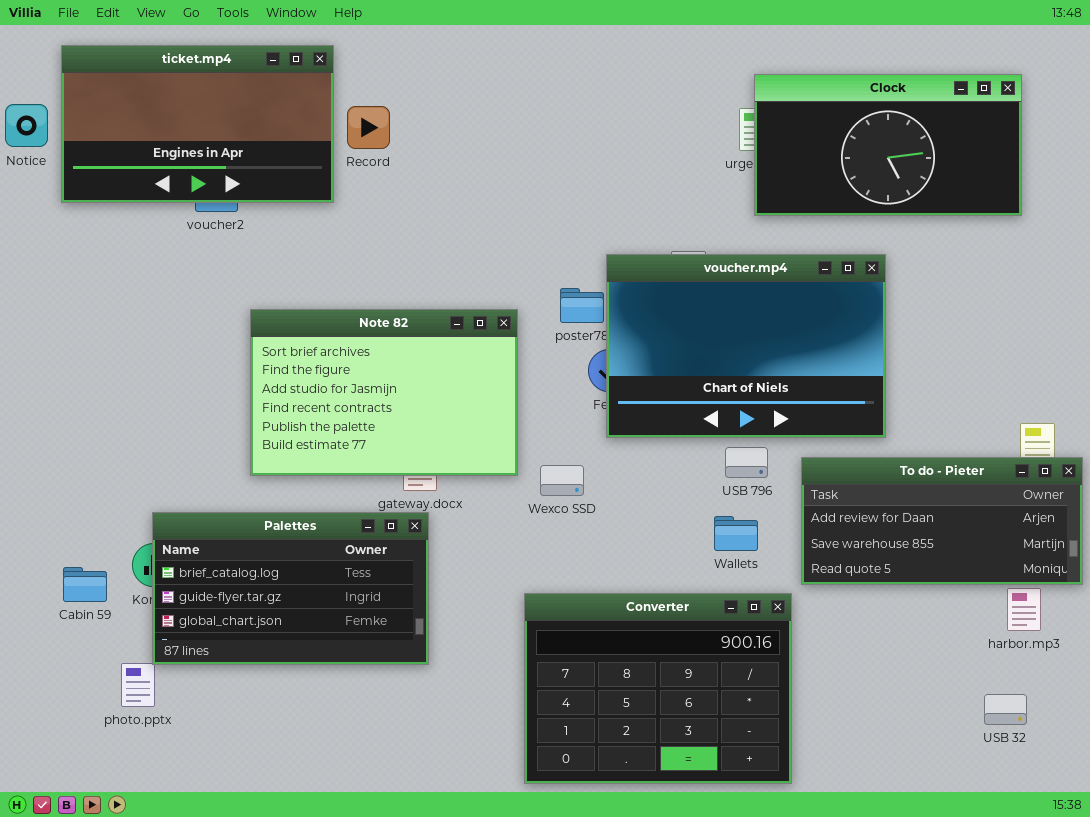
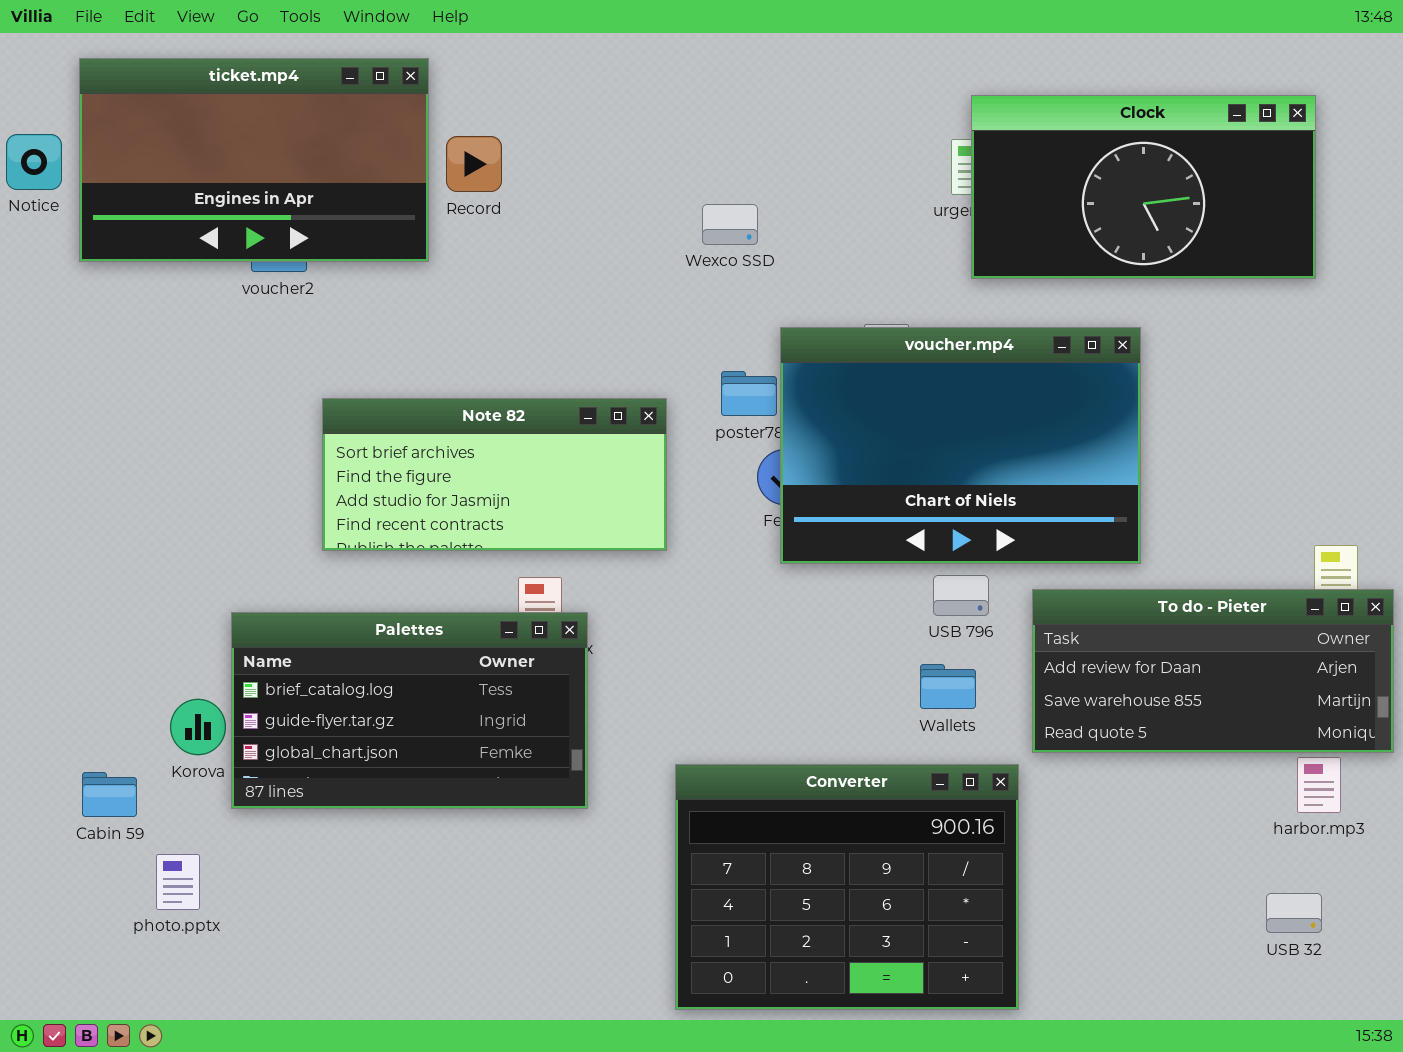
Note 82: [250,309,518,476] -> [322,398,667,551], resized
Wexco SSD: [540,465,584,496] -> [702,204,758,245], moved
Palettes: [152,512,429,665] -> [231,612,588,809], moved
Cabin 59: [63,567,107,602] -> [82,772,137,817], moved

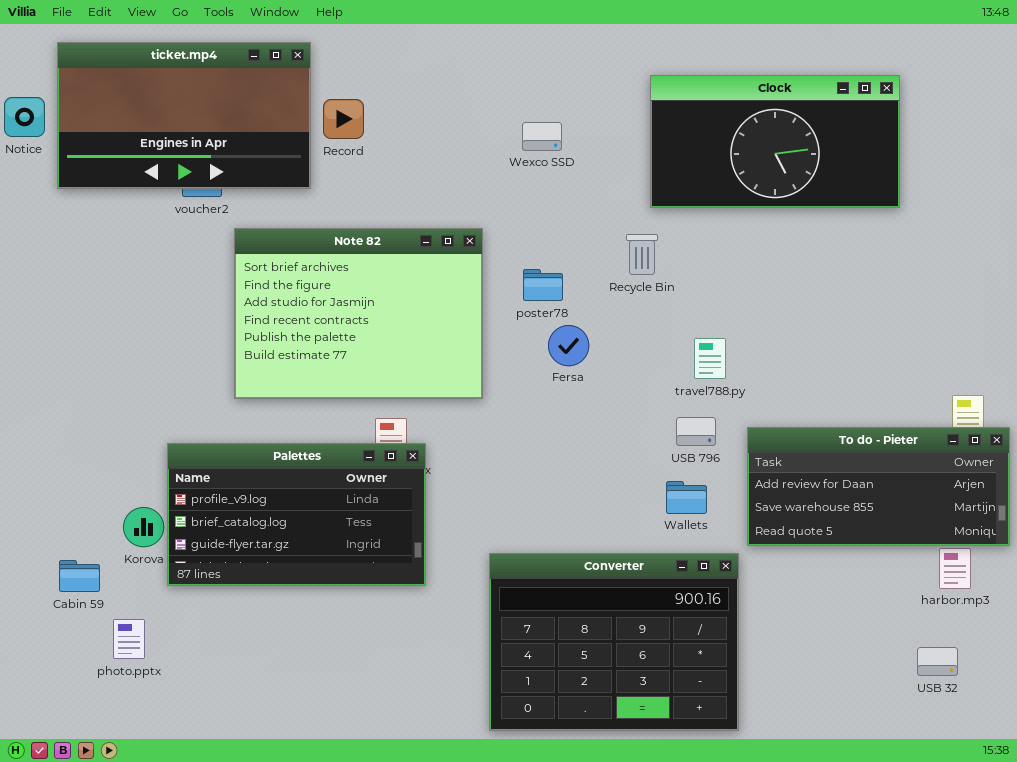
Clock: [971,95,1316,279] -> [650,75,900,208], moved
Wexco SSD: [702,204,758,245] -> [522,122,562,151], moved
voucher.mp4: [780,327,1141,564] -> none, closed
Note 82: [322,398,667,551] -> [234,228,483,399], resized
Palettes: [231,612,588,809] -> [167,443,426,586], scrolled up 1 row

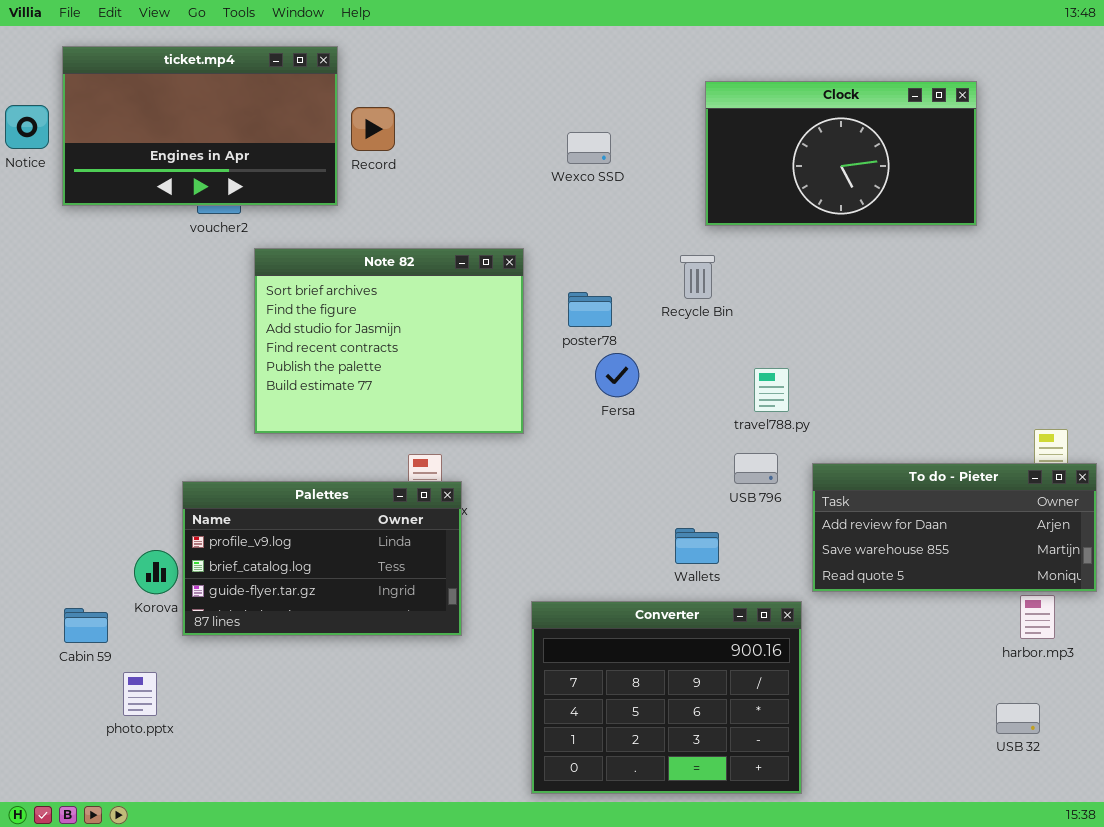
Wallets: [666,481,707,514] -> [675,528,719,564], moved

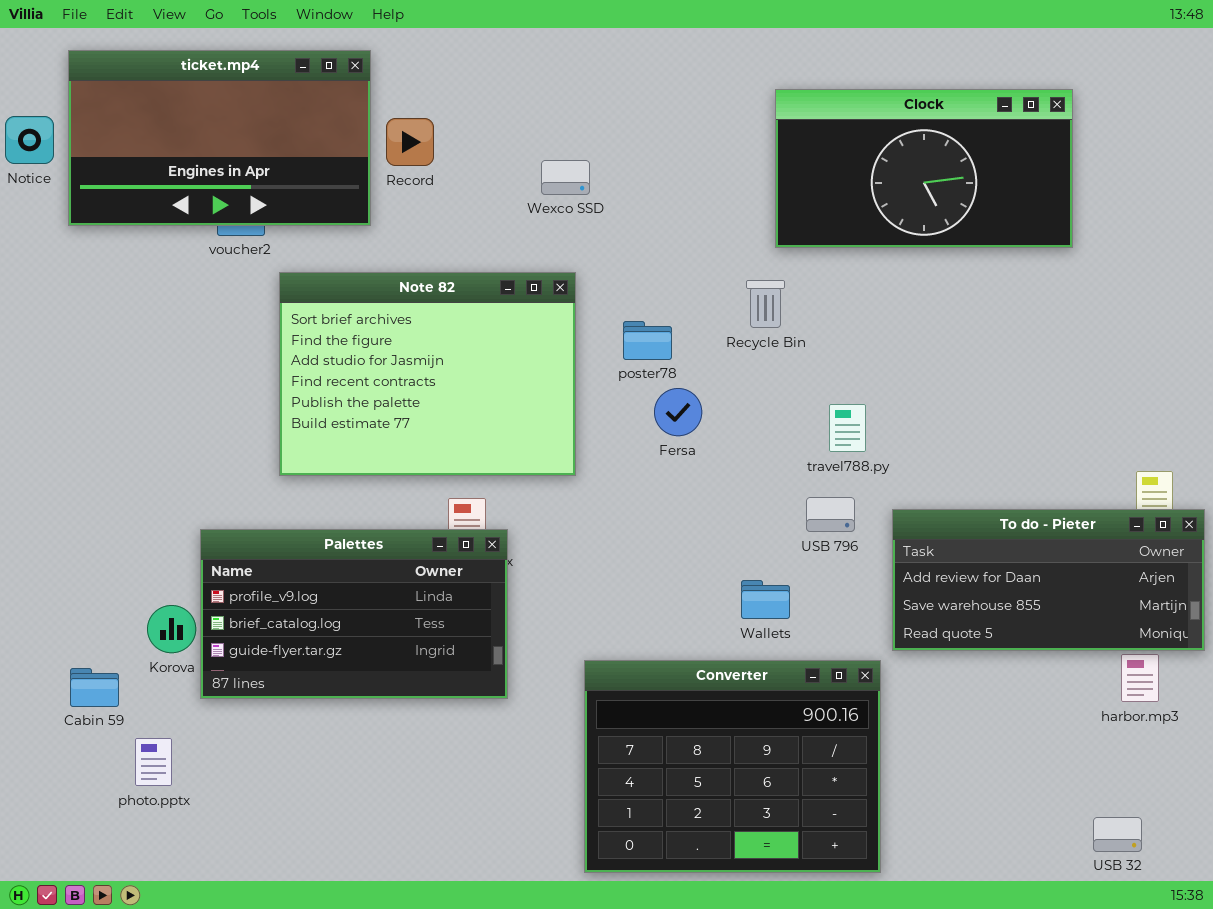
Wexco SSD: [567,132,611,164] -> [541,160,590,195], moved
USB 32: [996,703,1040,734] -> [1093,817,1142,852], moved

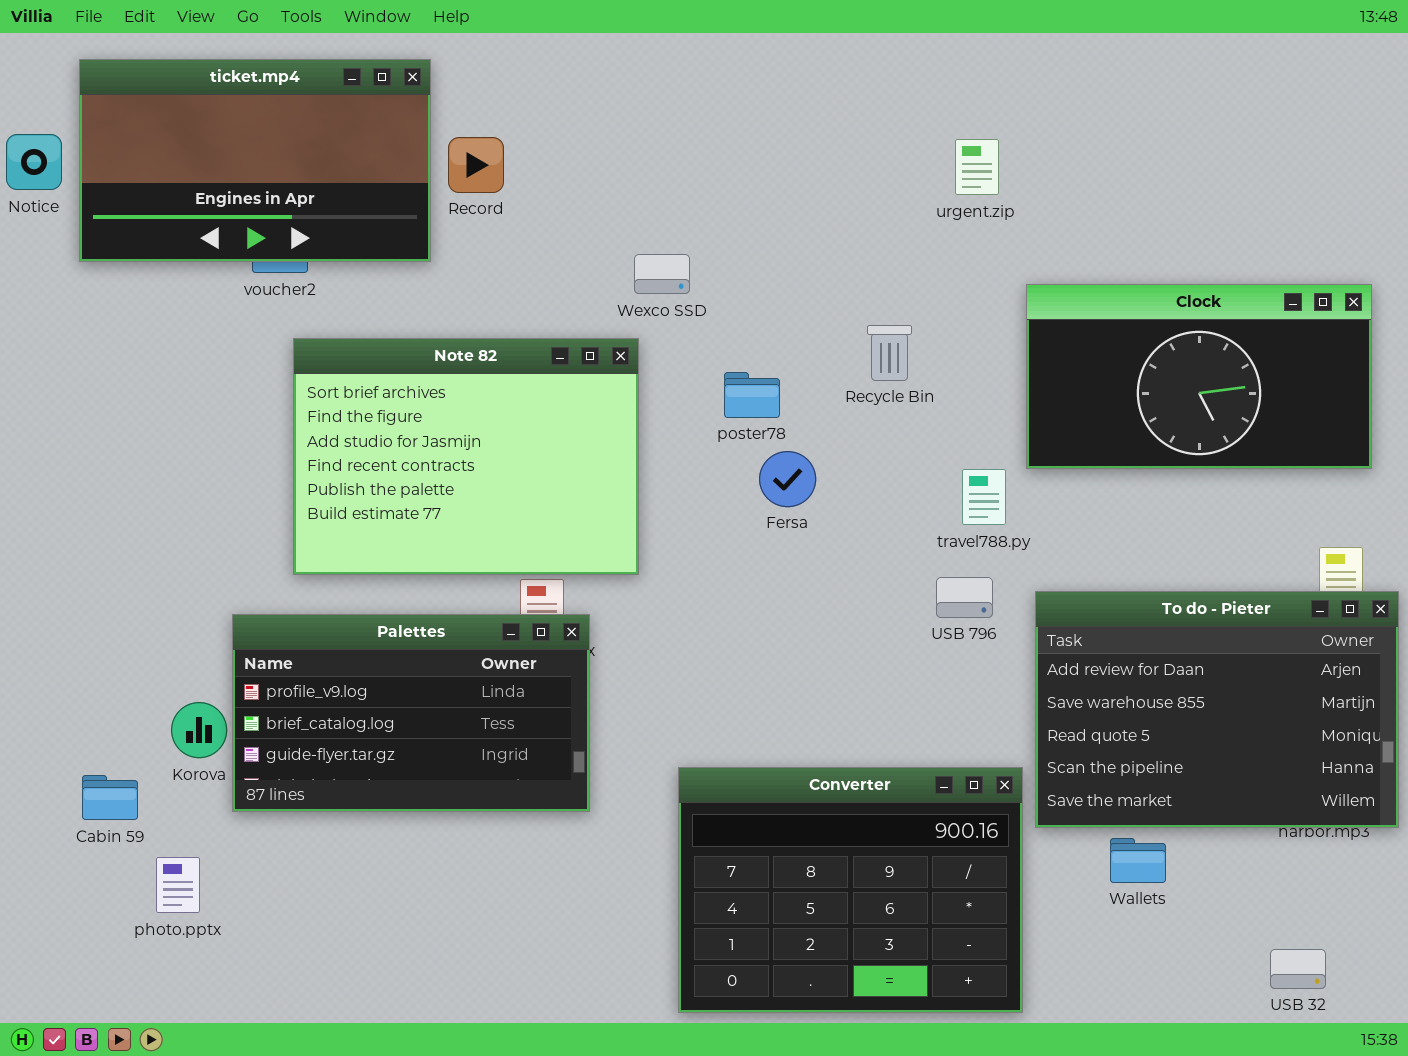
Clock: [775,89,1073,248] -> [1026,284,1372,469], moved
Wexco SSD: [541,160,590,195] -> [634,254,690,294], moved
Note 82: [279,272,576,476] -> [293,338,639,575], moved
To do - Pieter: [892,509,1205,651] -> [1035,591,1399,828], resized
Wallets: [741,580,790,619] -> [1110,838,1166,883], moved

